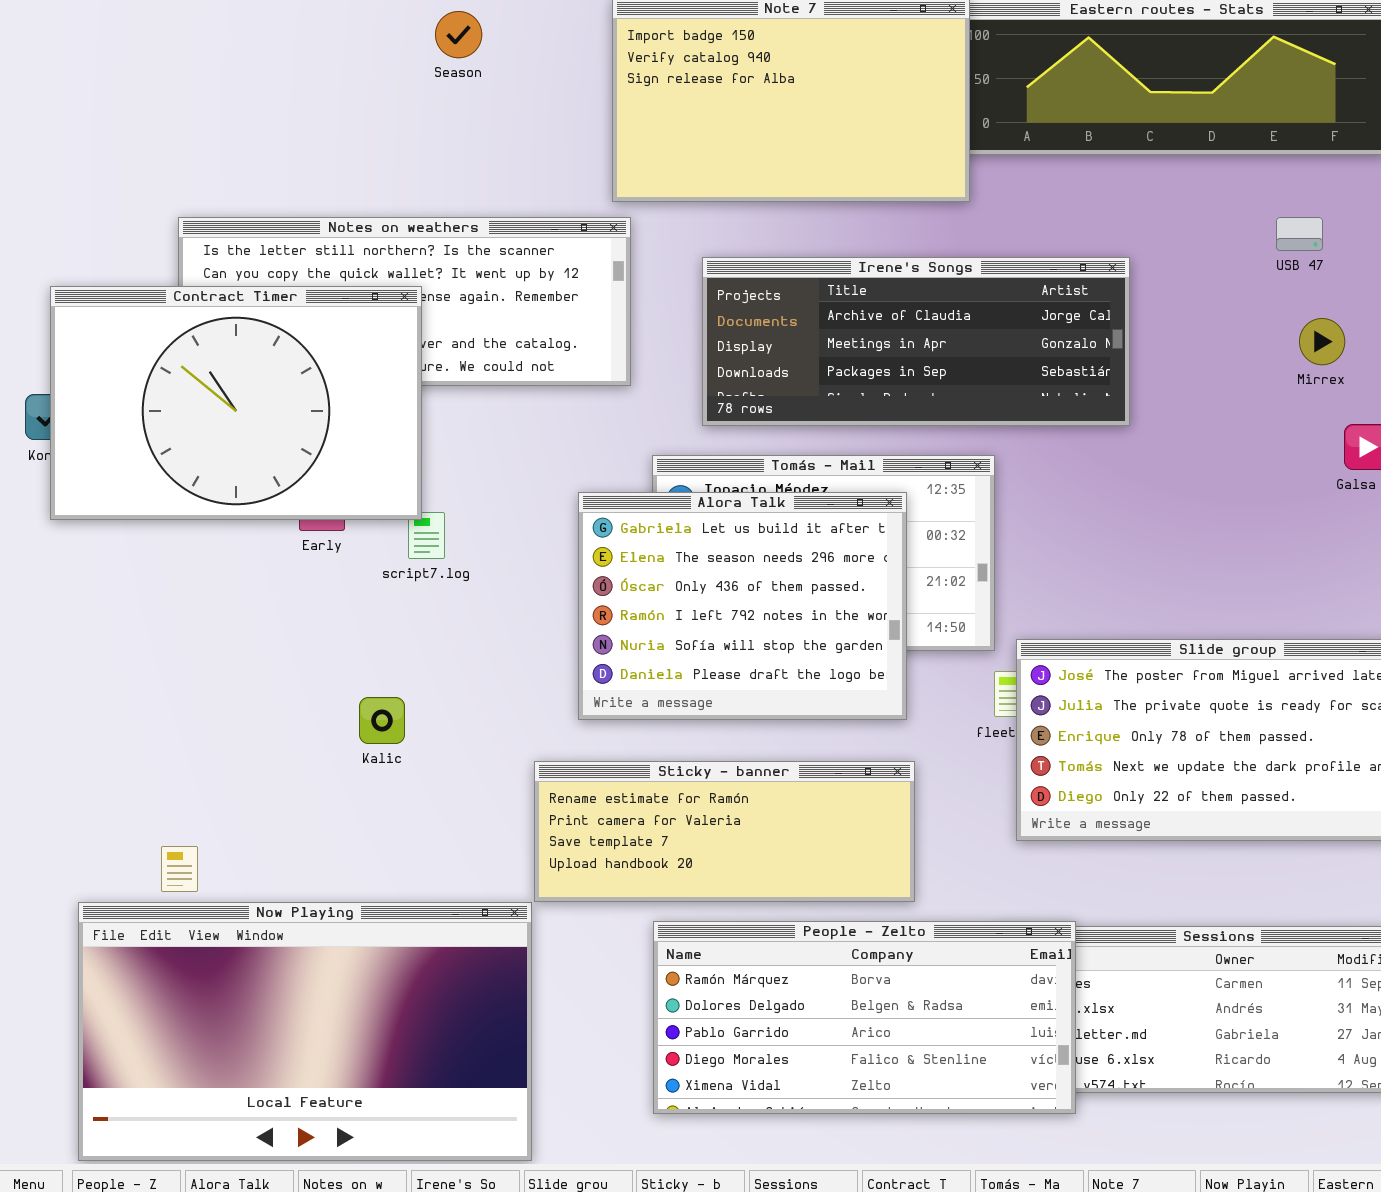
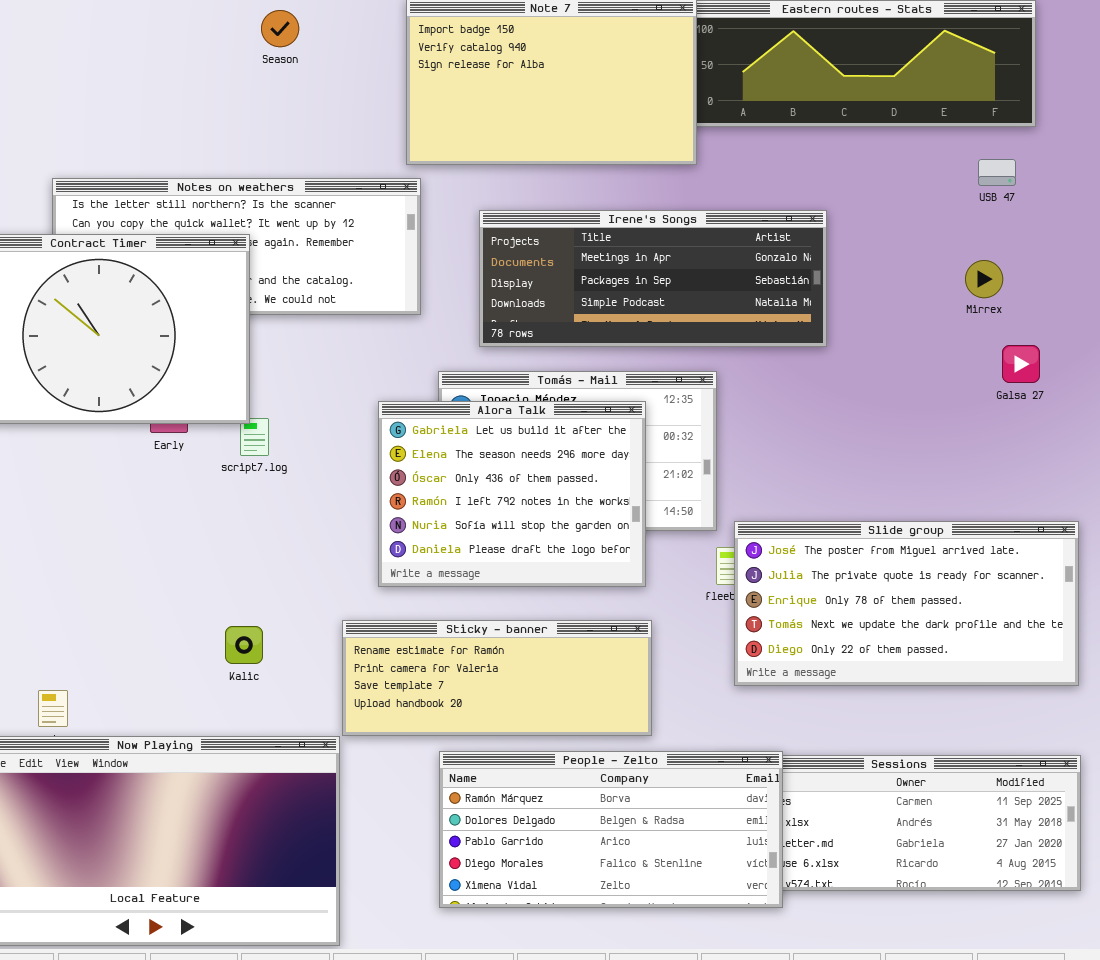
USB 47: [1276,217,1323,251] -> [978,159,1016,186], moved
Irene's Songs: [702,257,1130,426] -> [479,210,827,347], scrolled down 1 row
Kalic: [359,697,405,744] -> [225,626,263,664], moved

